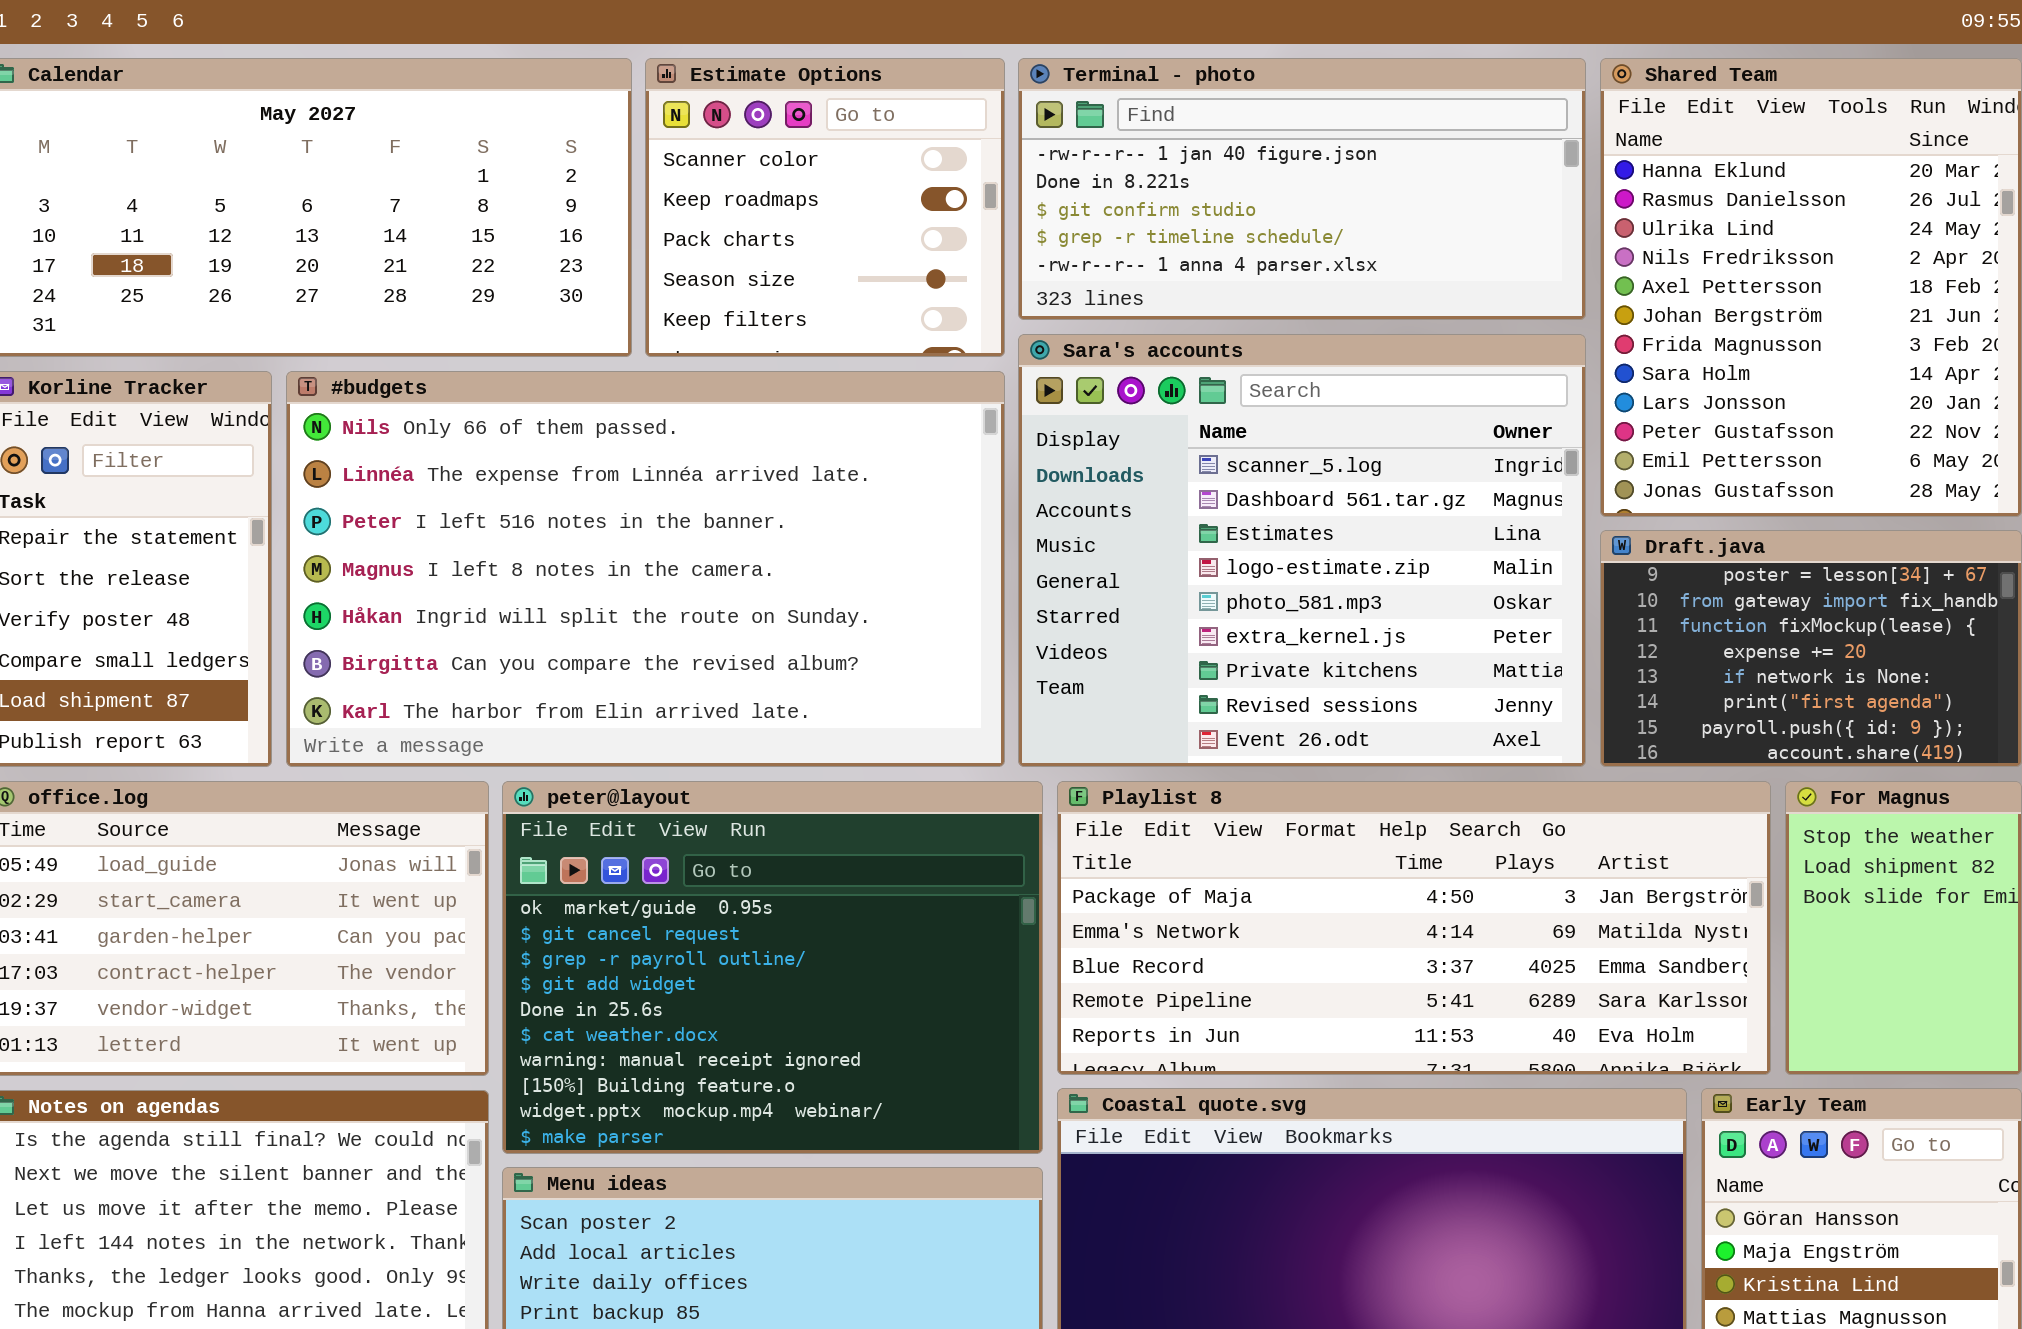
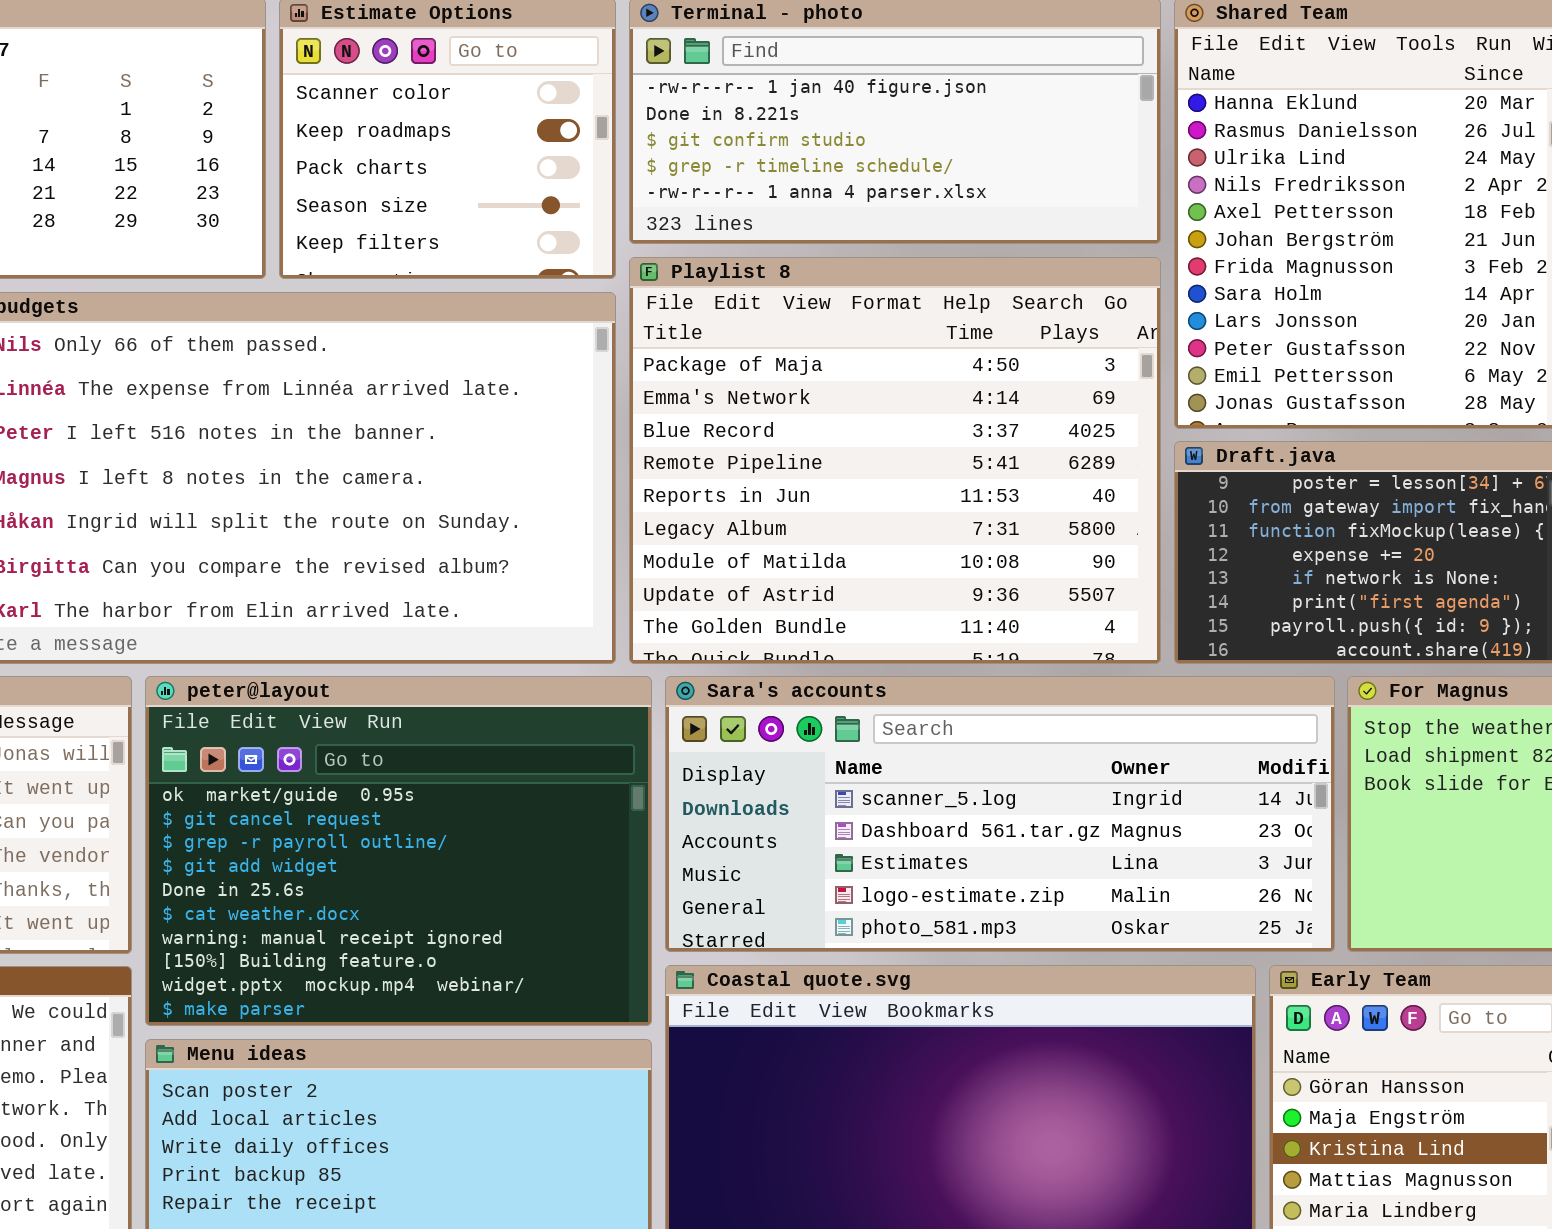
Sara's accounts: [1018,334,1586,767] -> [665,676,1335,952], moved, resized
Playlist 8: [1057,781,1771,1075] -> [629,257,1161,664], moved, resized

